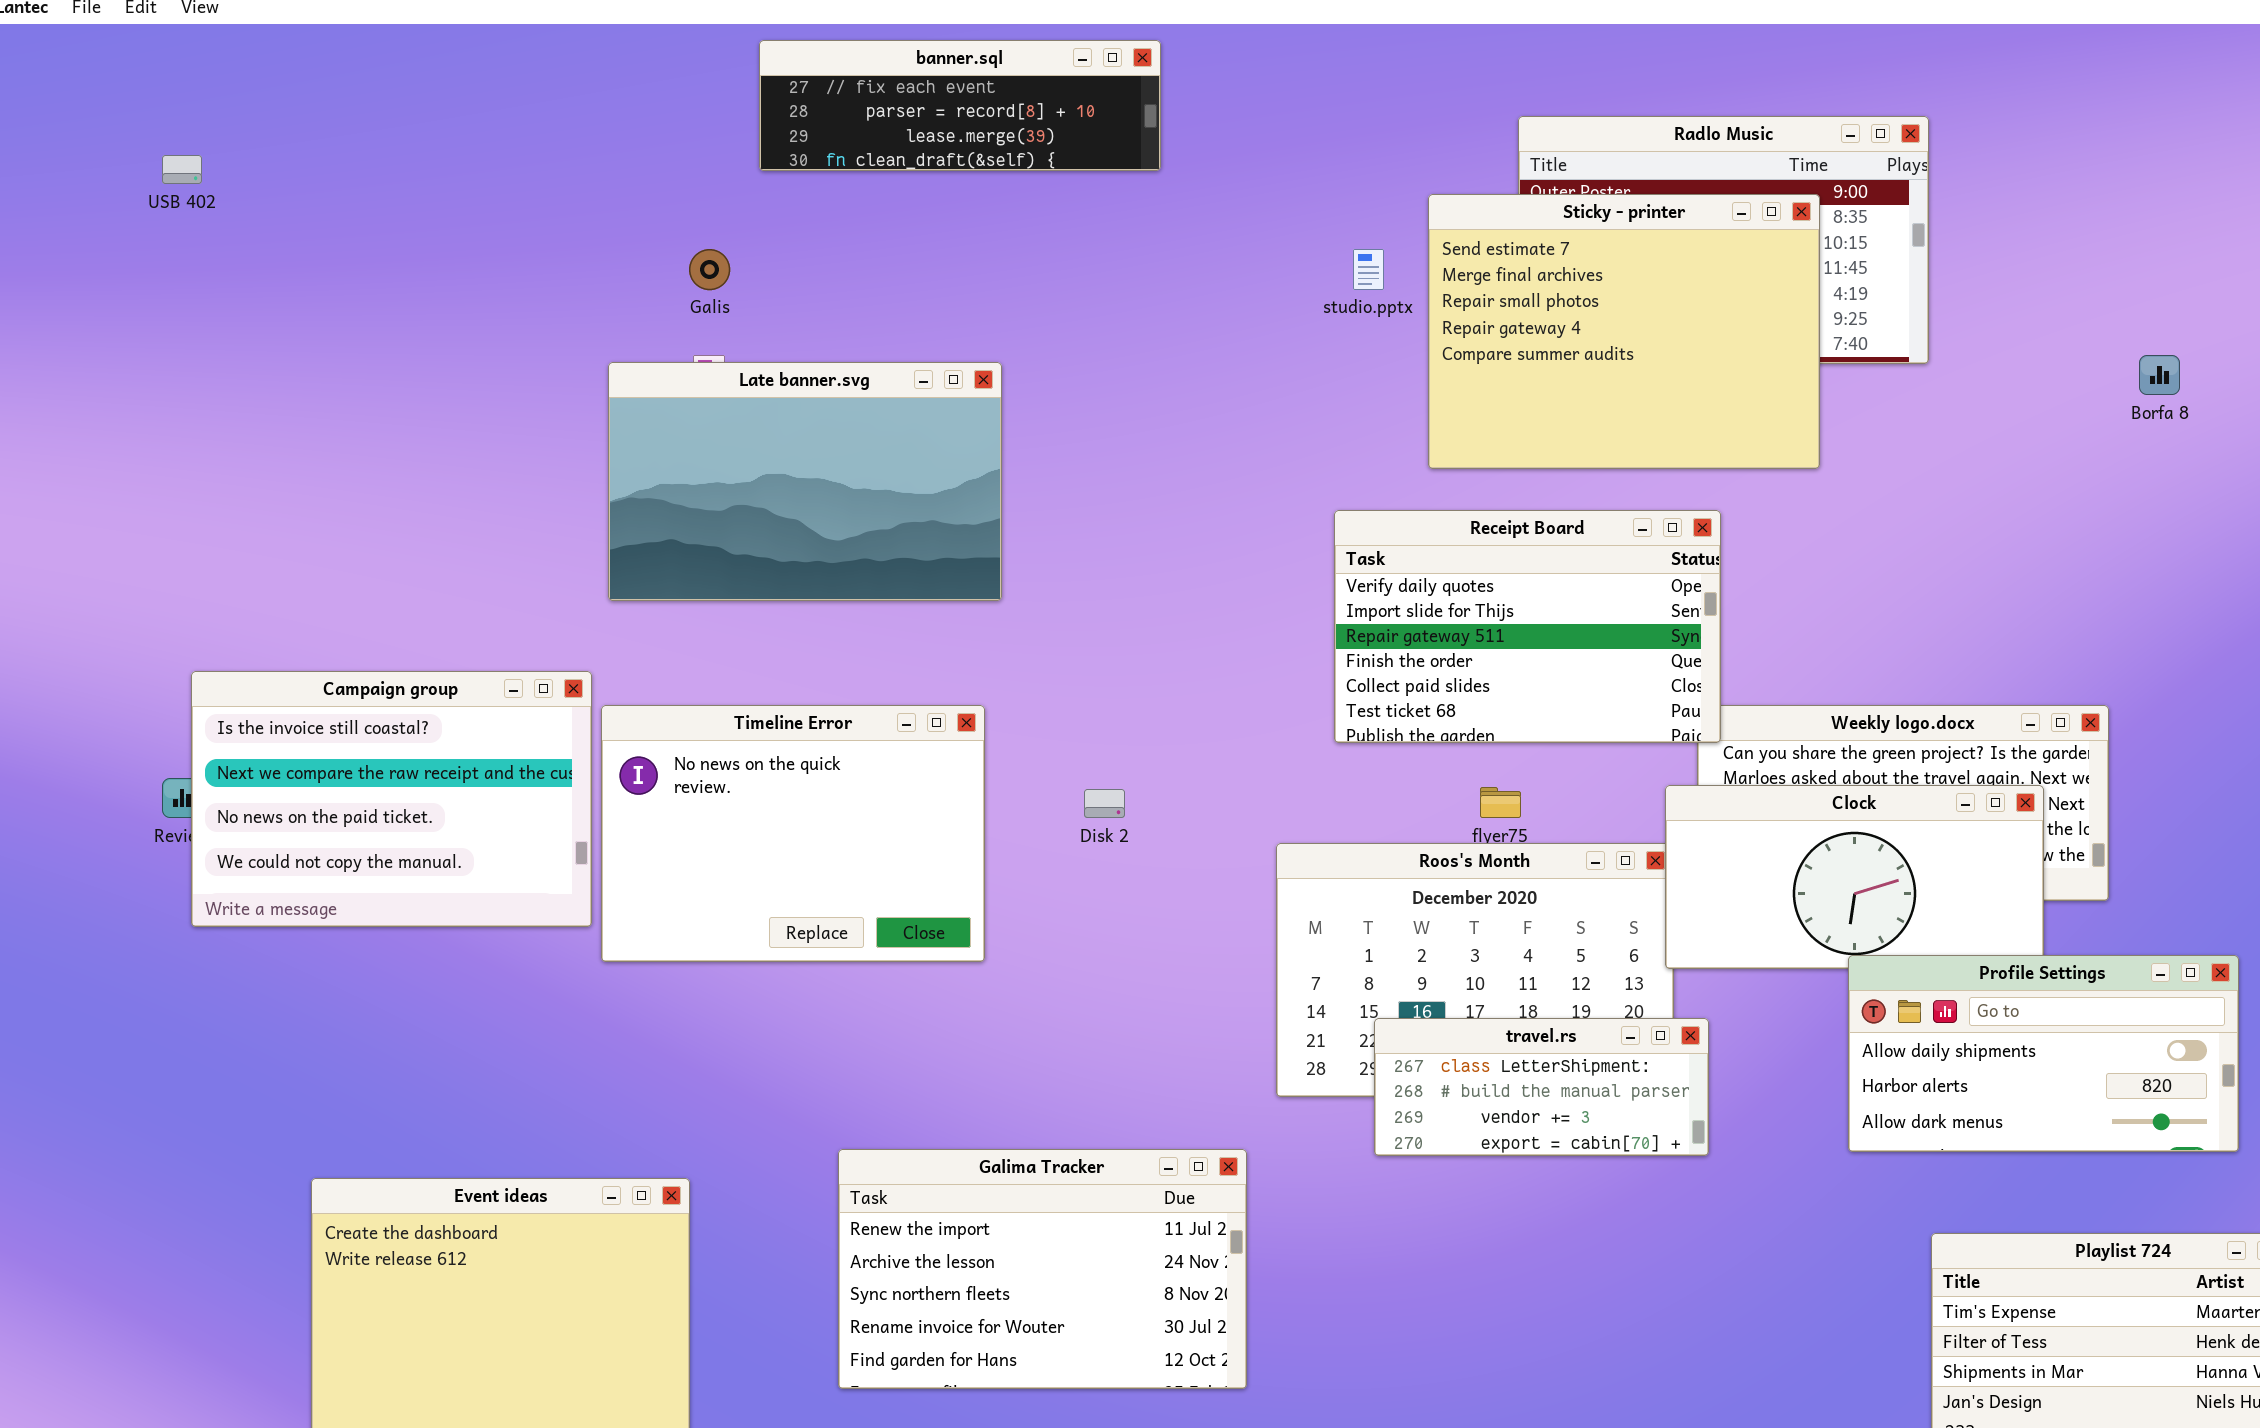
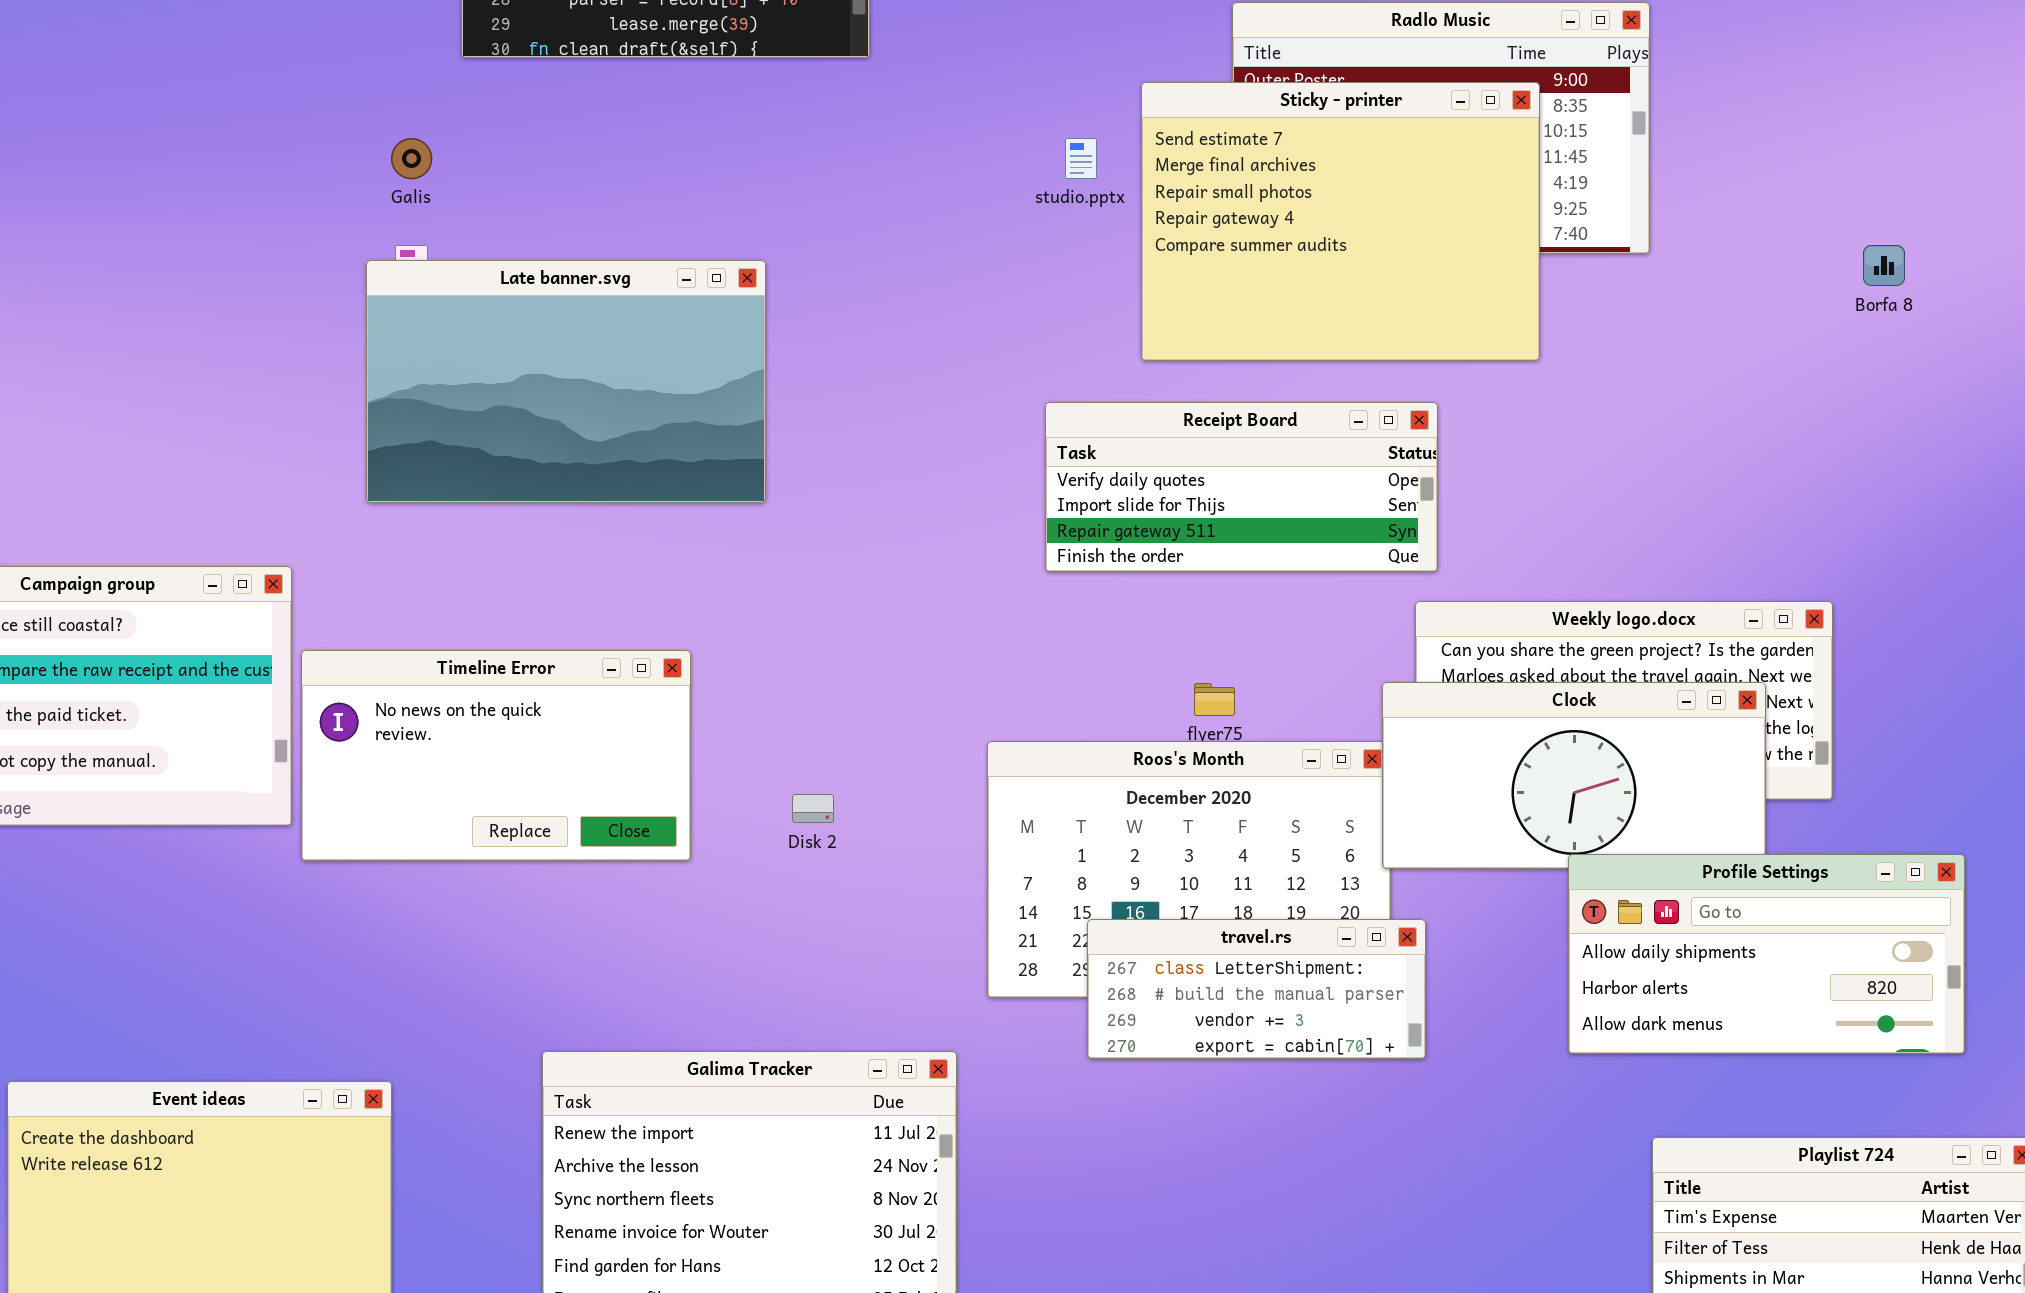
Late banner.svg: [608,362,1002,601] -> [366,260,766,503], moved
Receipt Board: [1334,510,1721,743] -> [1045,402,1438,572], resized
Timeline Error: [601,705,985,962] -> [301,650,691,861], resized
Disk 2: [1084,789,1125,818] -> [792,794,834,823], moved

